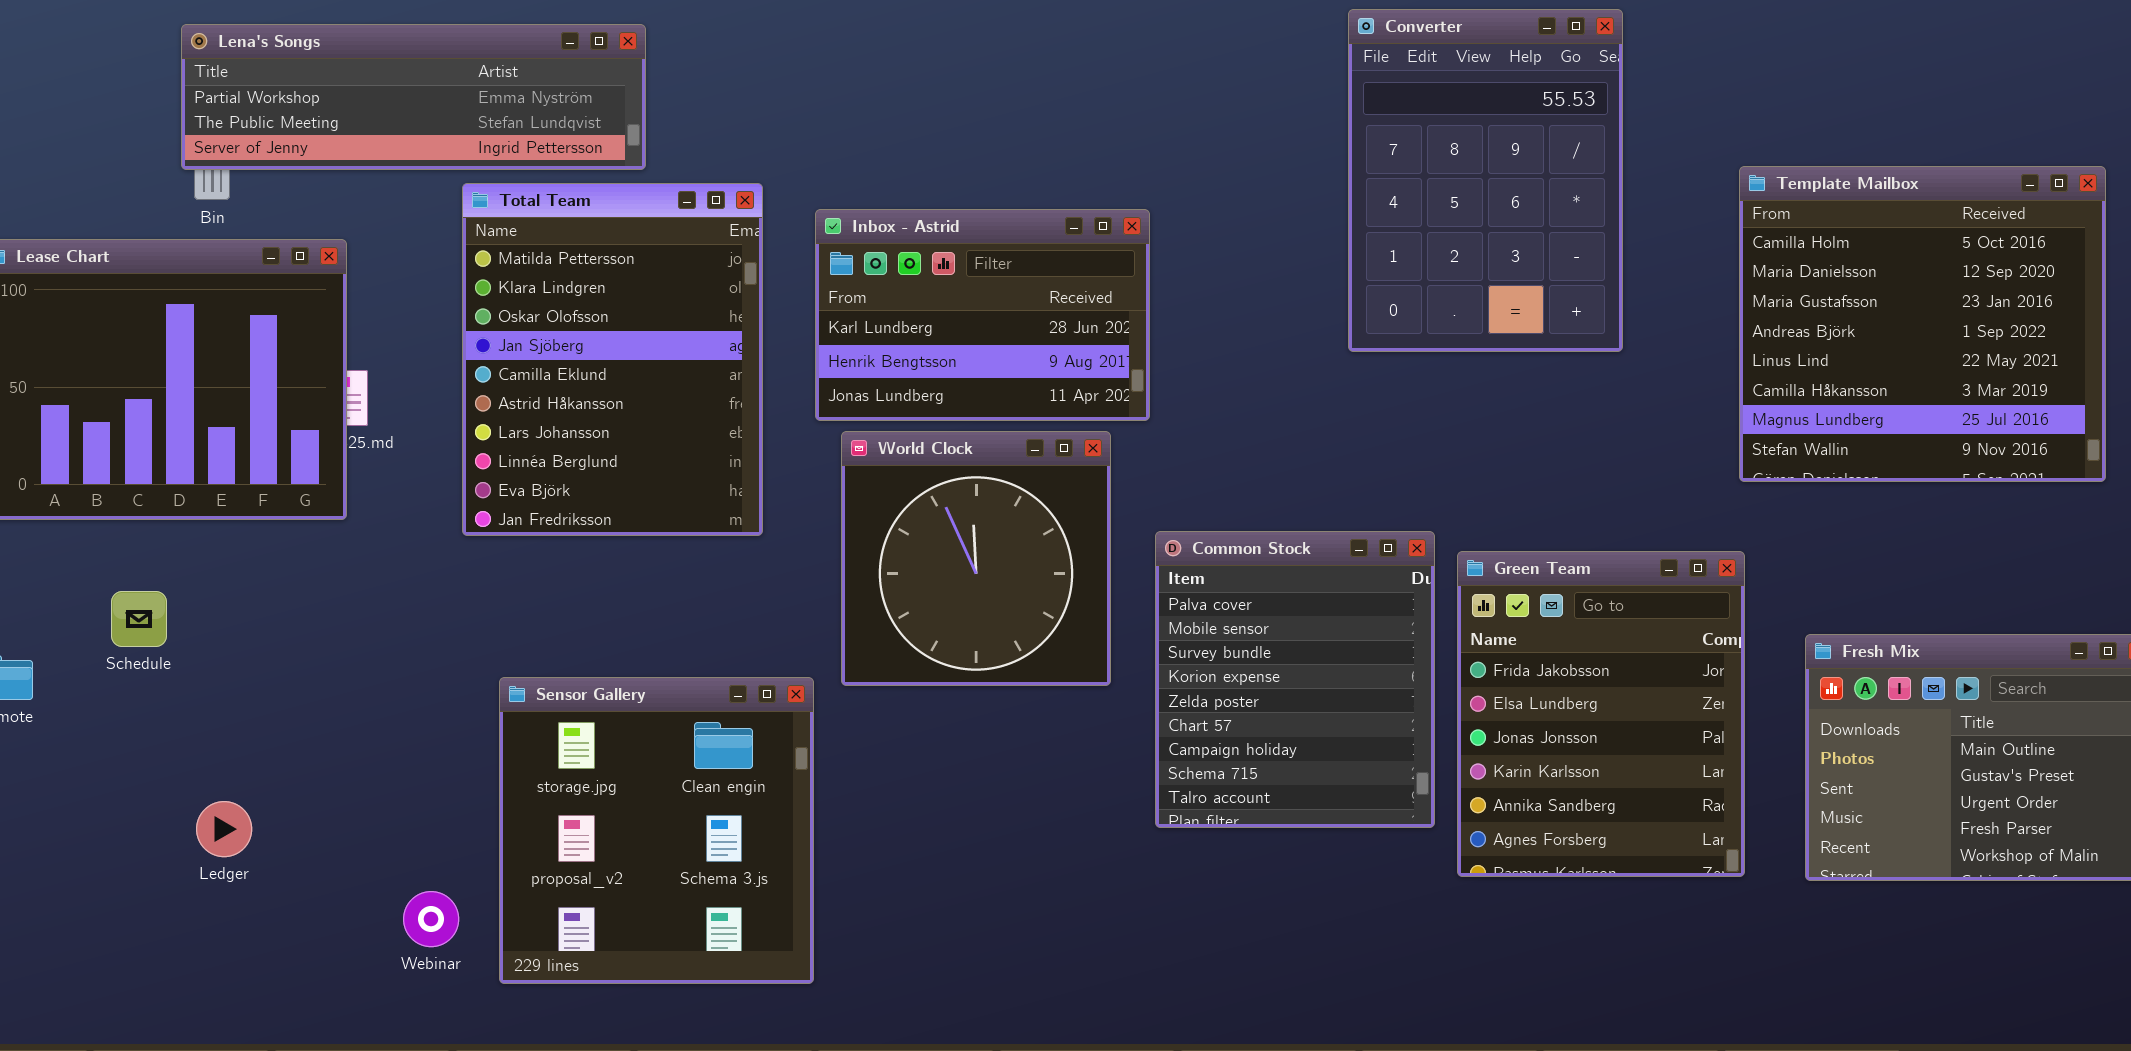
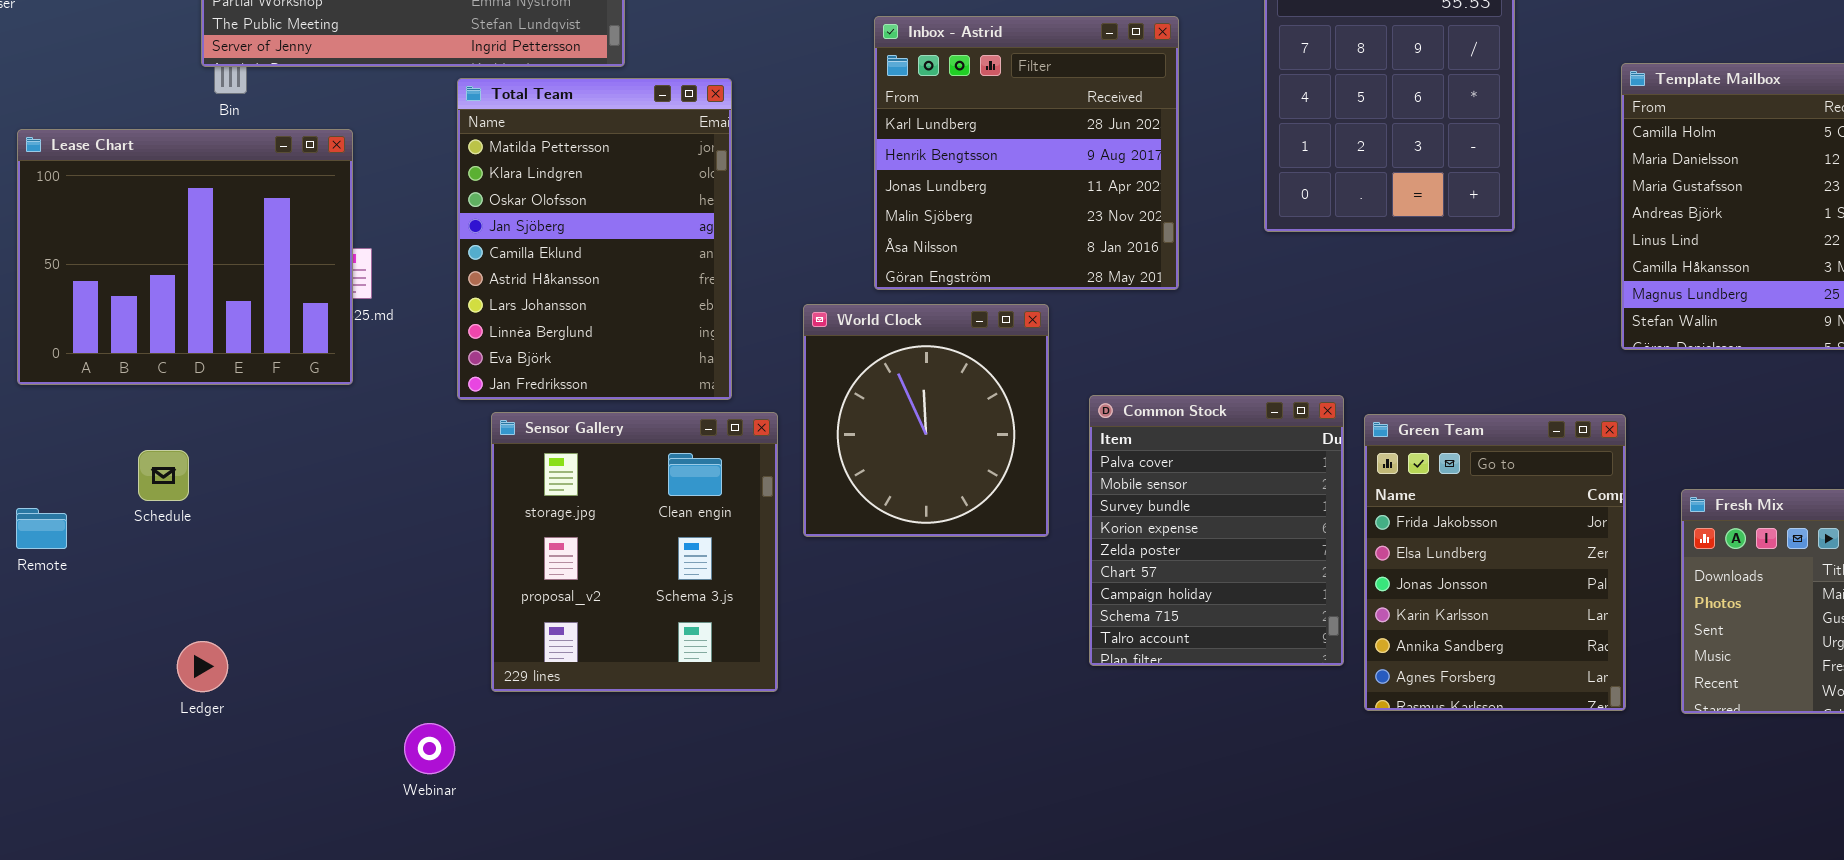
Inbox - Astrid: [815,209,1150,421] -> [874,16,1179,290], moved, resized
Sensor Gallery: [499,677,814,984] -> [491,412,778,692], moved
Ledger: [196,801,252,857] -> [177,641,228,692], moved

